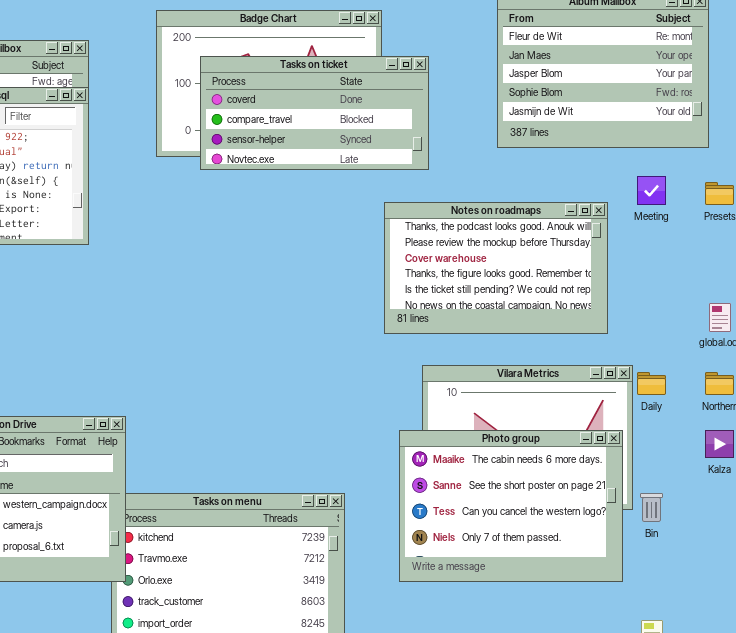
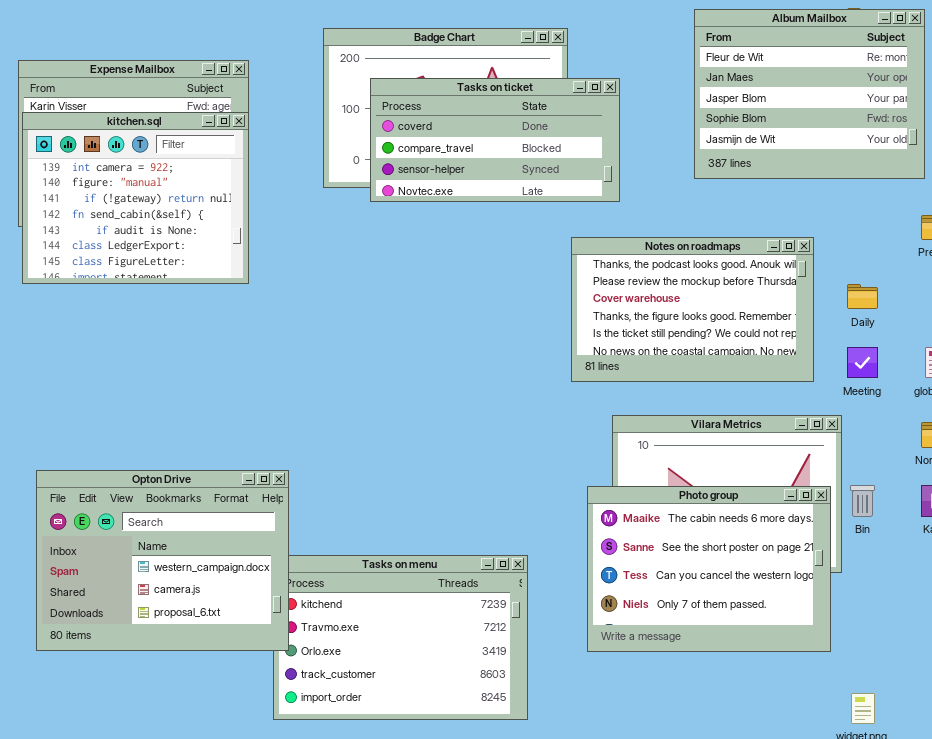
Meeting: [637,176,666,205] -> [847,347,878,378], moved
Daily: [637,372,666,395] -> [847,284,878,309], moved
Bin: [640,493,663,522] -> [850,485,875,517], moved

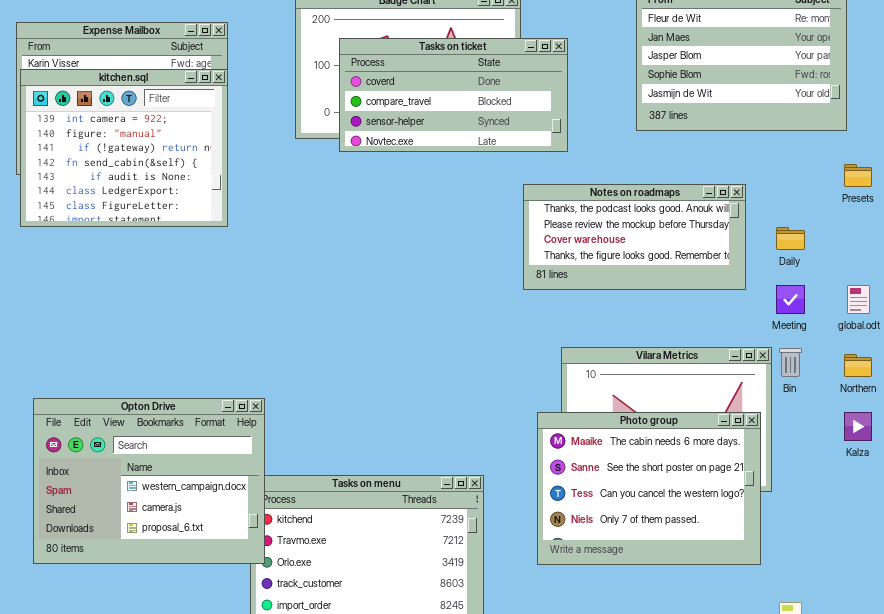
Notes on roadmaps: [571,237,814,382] -> [523,184,746,290], resized
Bin: [850,485,875,517] -> [779,348,802,377], moved

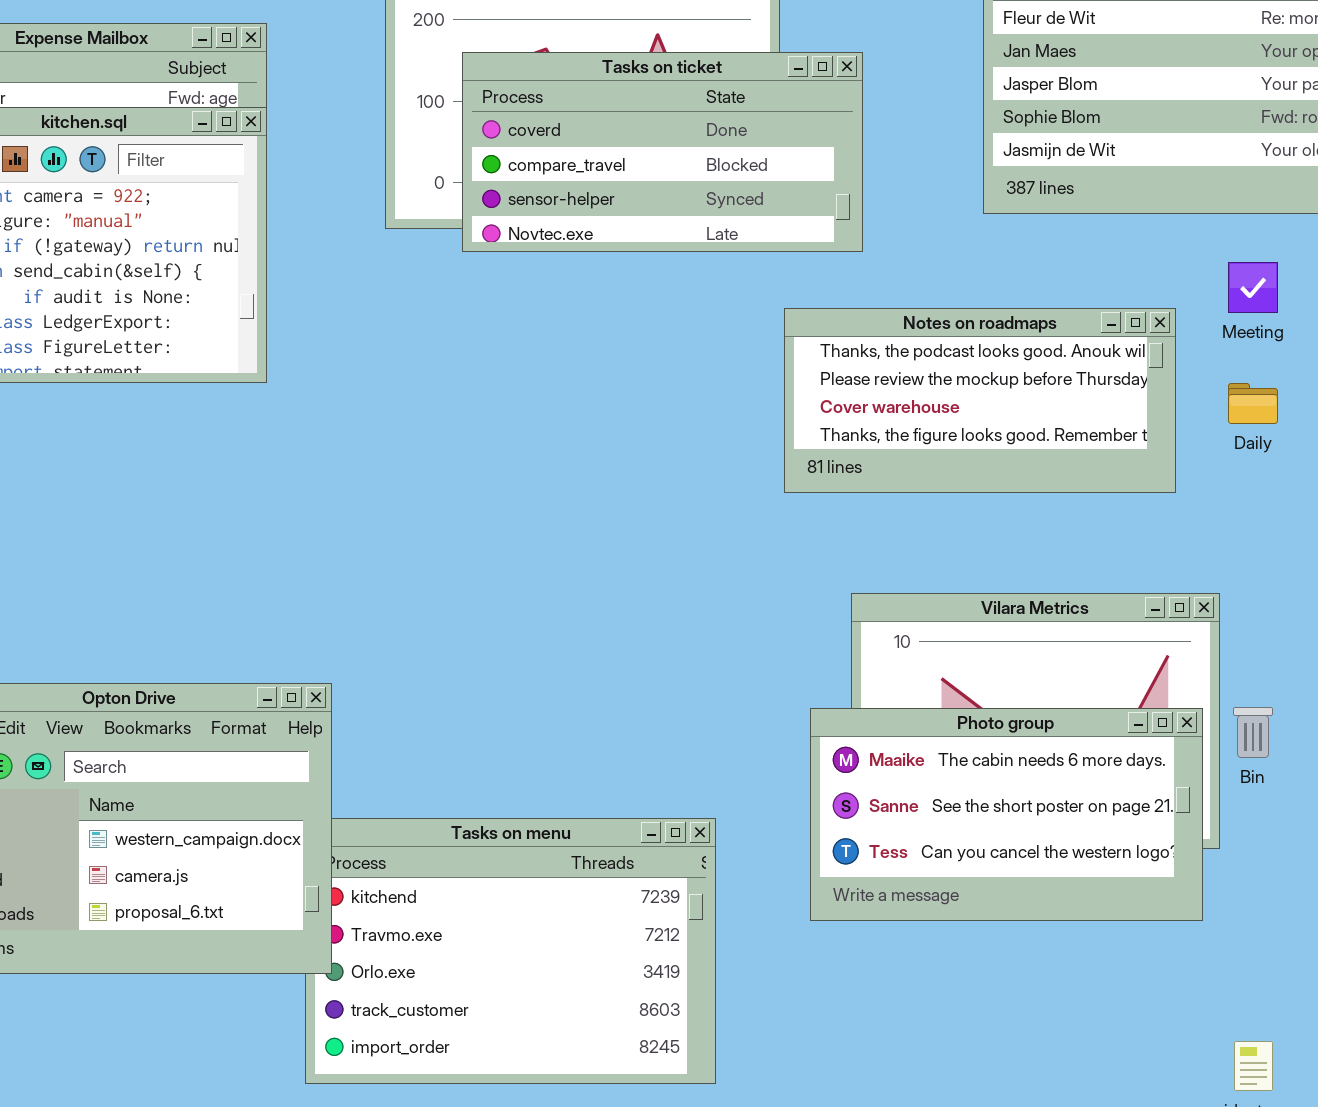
Meeting: [776,285,805,314] -> [1228,262,1278,313], moved
Bin: [779,348,802,377] -> [1233,707,1273,758], moved
Photo group: [537,412,761,565] -> [810,708,1203,921], resized

